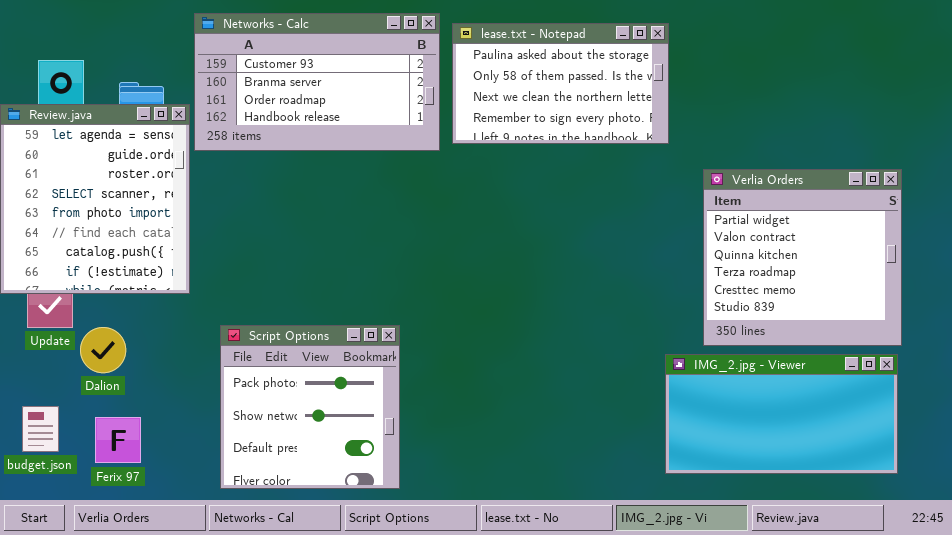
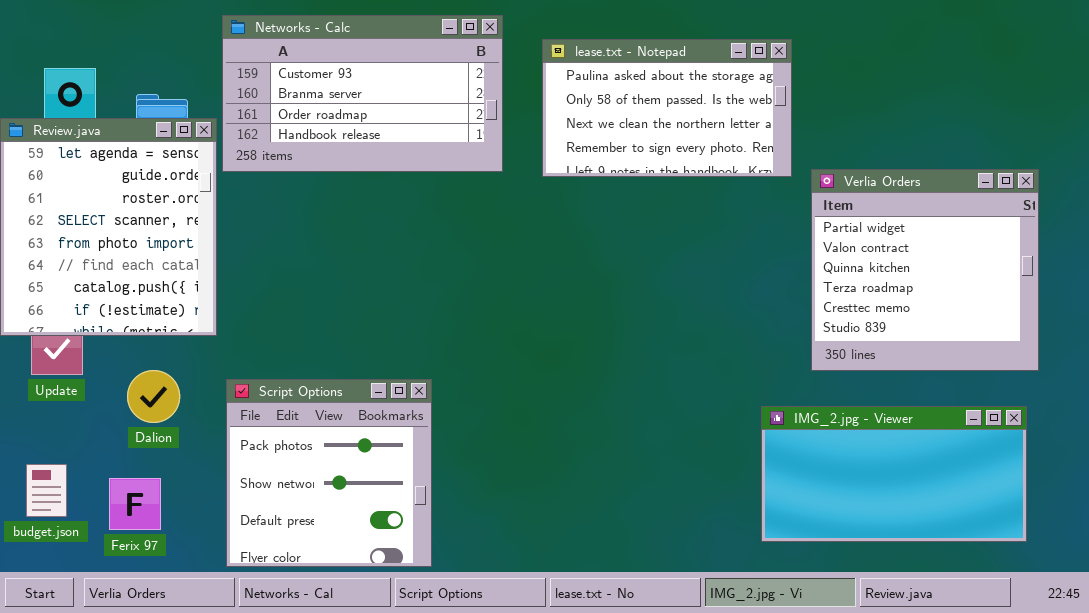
lease.txt - Notepad: [452,23,669,144] -> [542,39,792,177], moved
Verlia Orders: [703,169,902,346] -> [811,169,1039,371], moved
Script Options: [220,325,400,489] -> [226,379,432,567], moved
Dalion: [80,327,126,373] -> [127,370,180,423], moved

